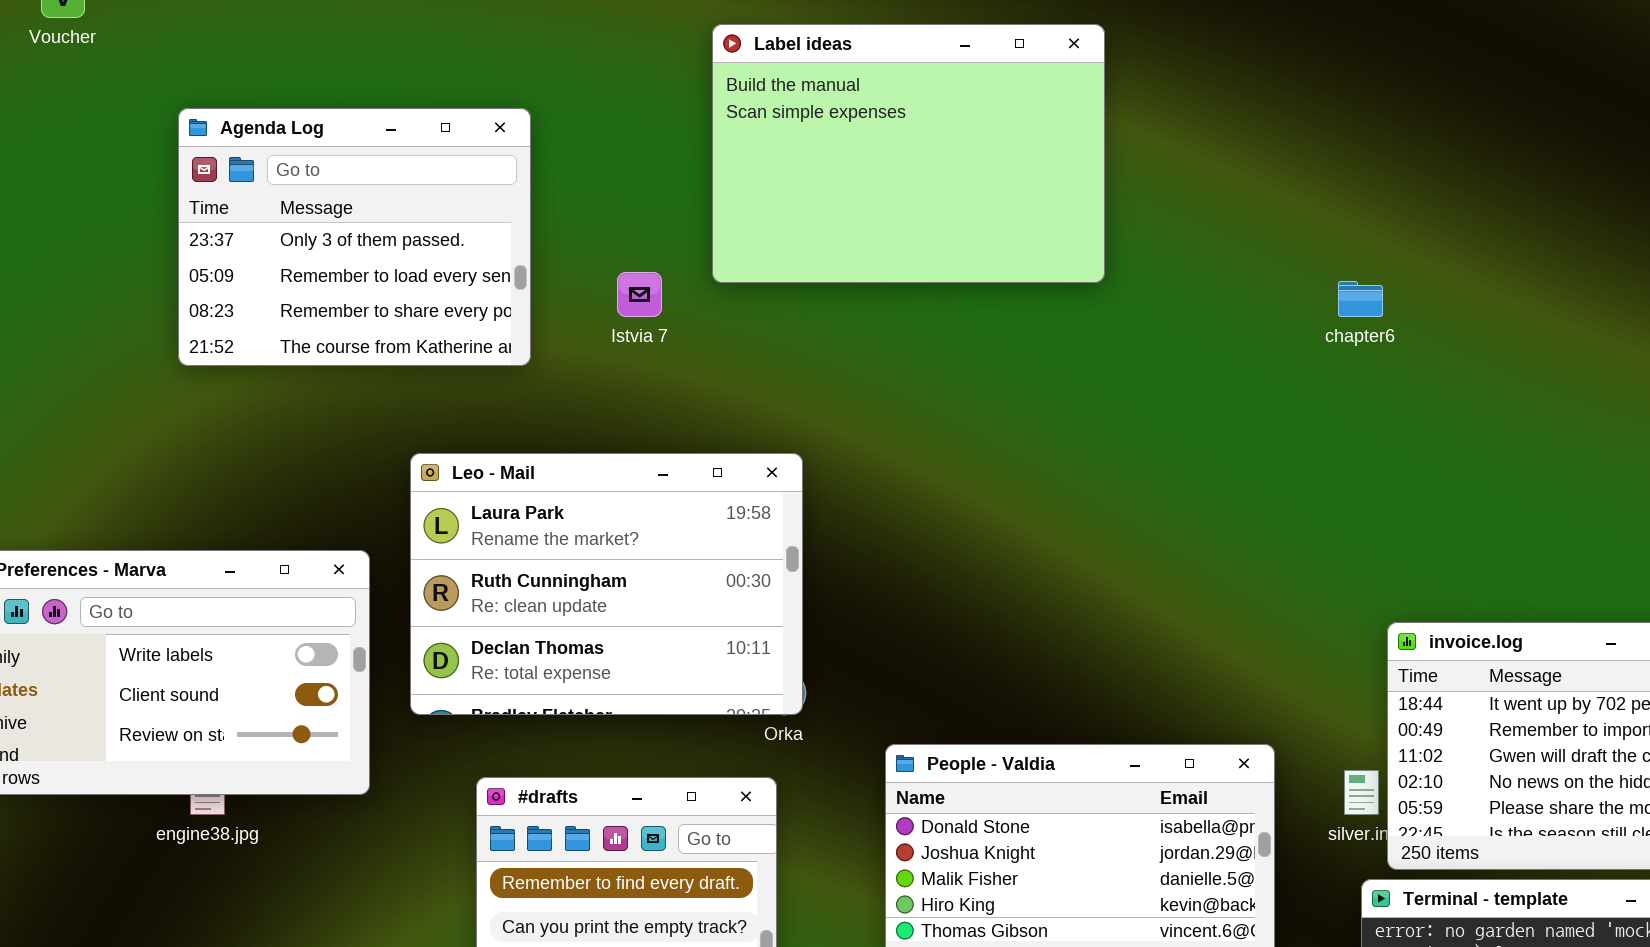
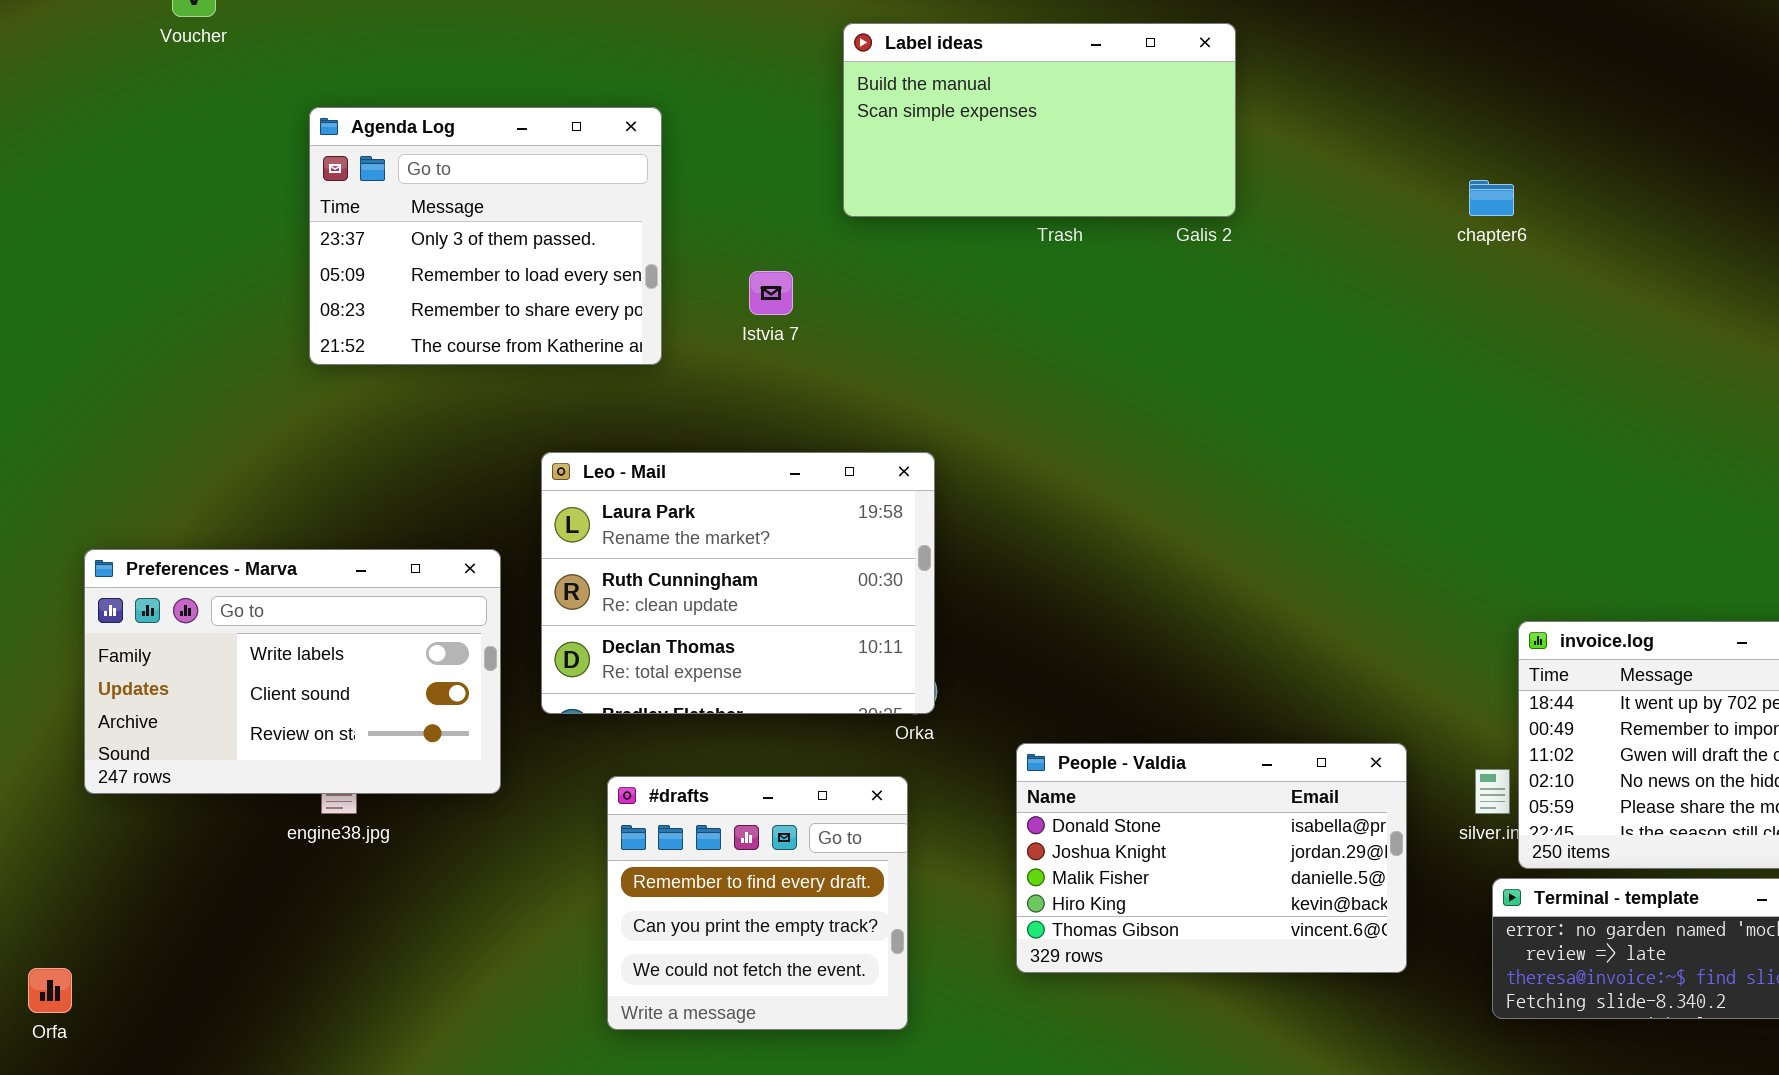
Label ideas: [712,24,1105,283] -> [843,23,1236,217], resized
chapter6: [1338,281,1383,317] -> [1469,180,1514,216], moved

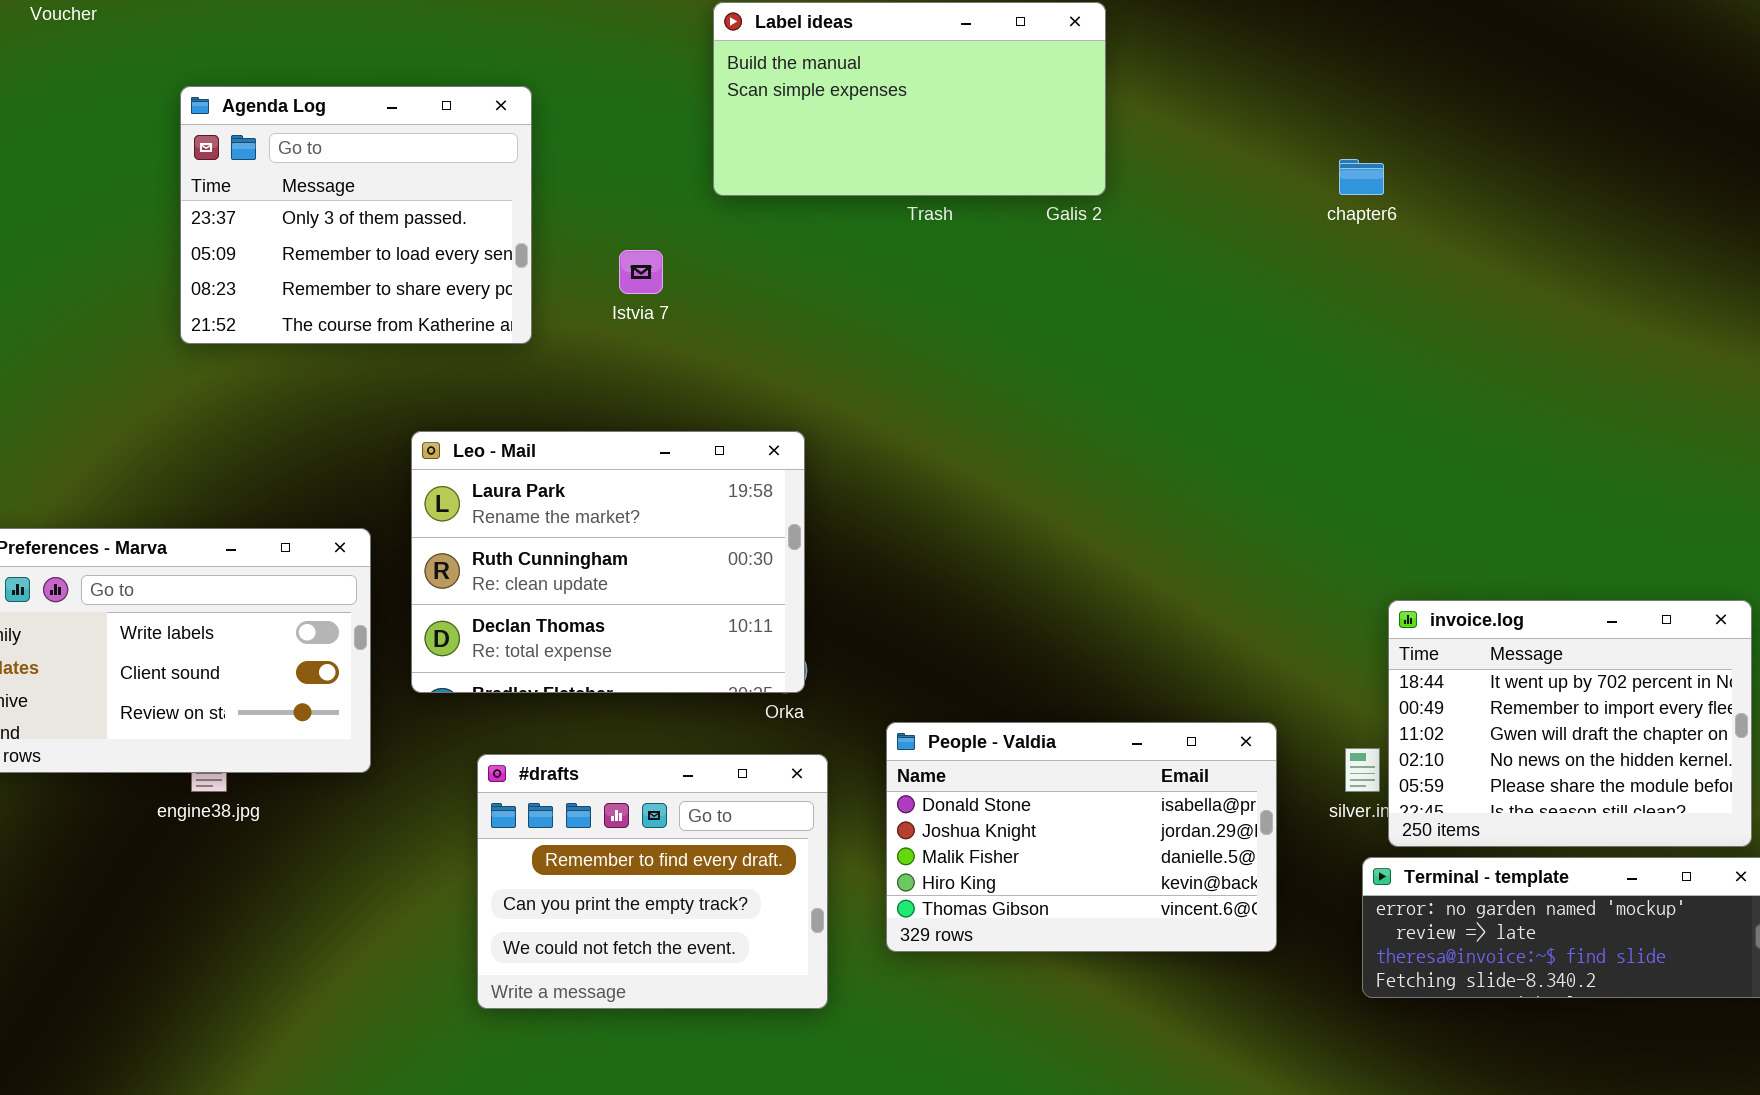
#drafts: [607,776,908,1030] -> [477,754,828,1009], resized

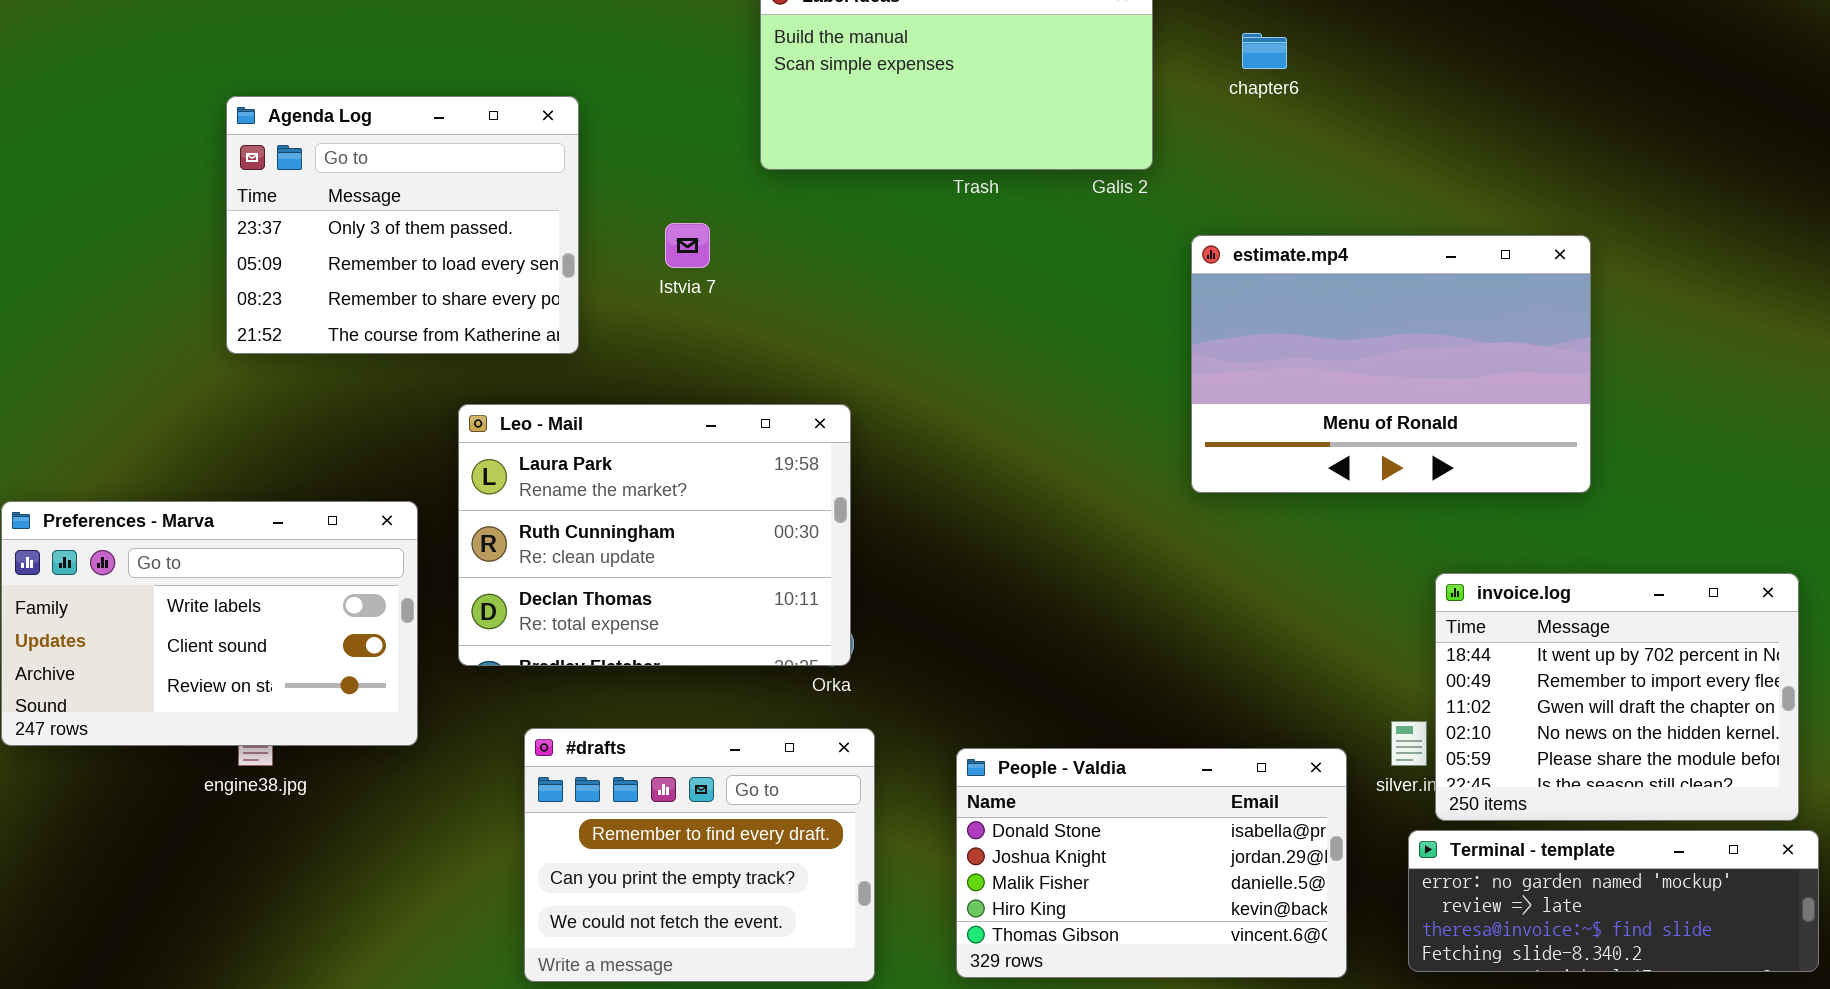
Agenda Log: [180,86,532,344] -> [226,96,579,354], moved
chapter6: [1339,159,1384,195] -> [1242,33,1287,69], moved
estimate.mp4: none -> [1191,235,1591,493], opened
People - Valdia: [886,722,1277,952] -> [956,748,1347,978], moved

